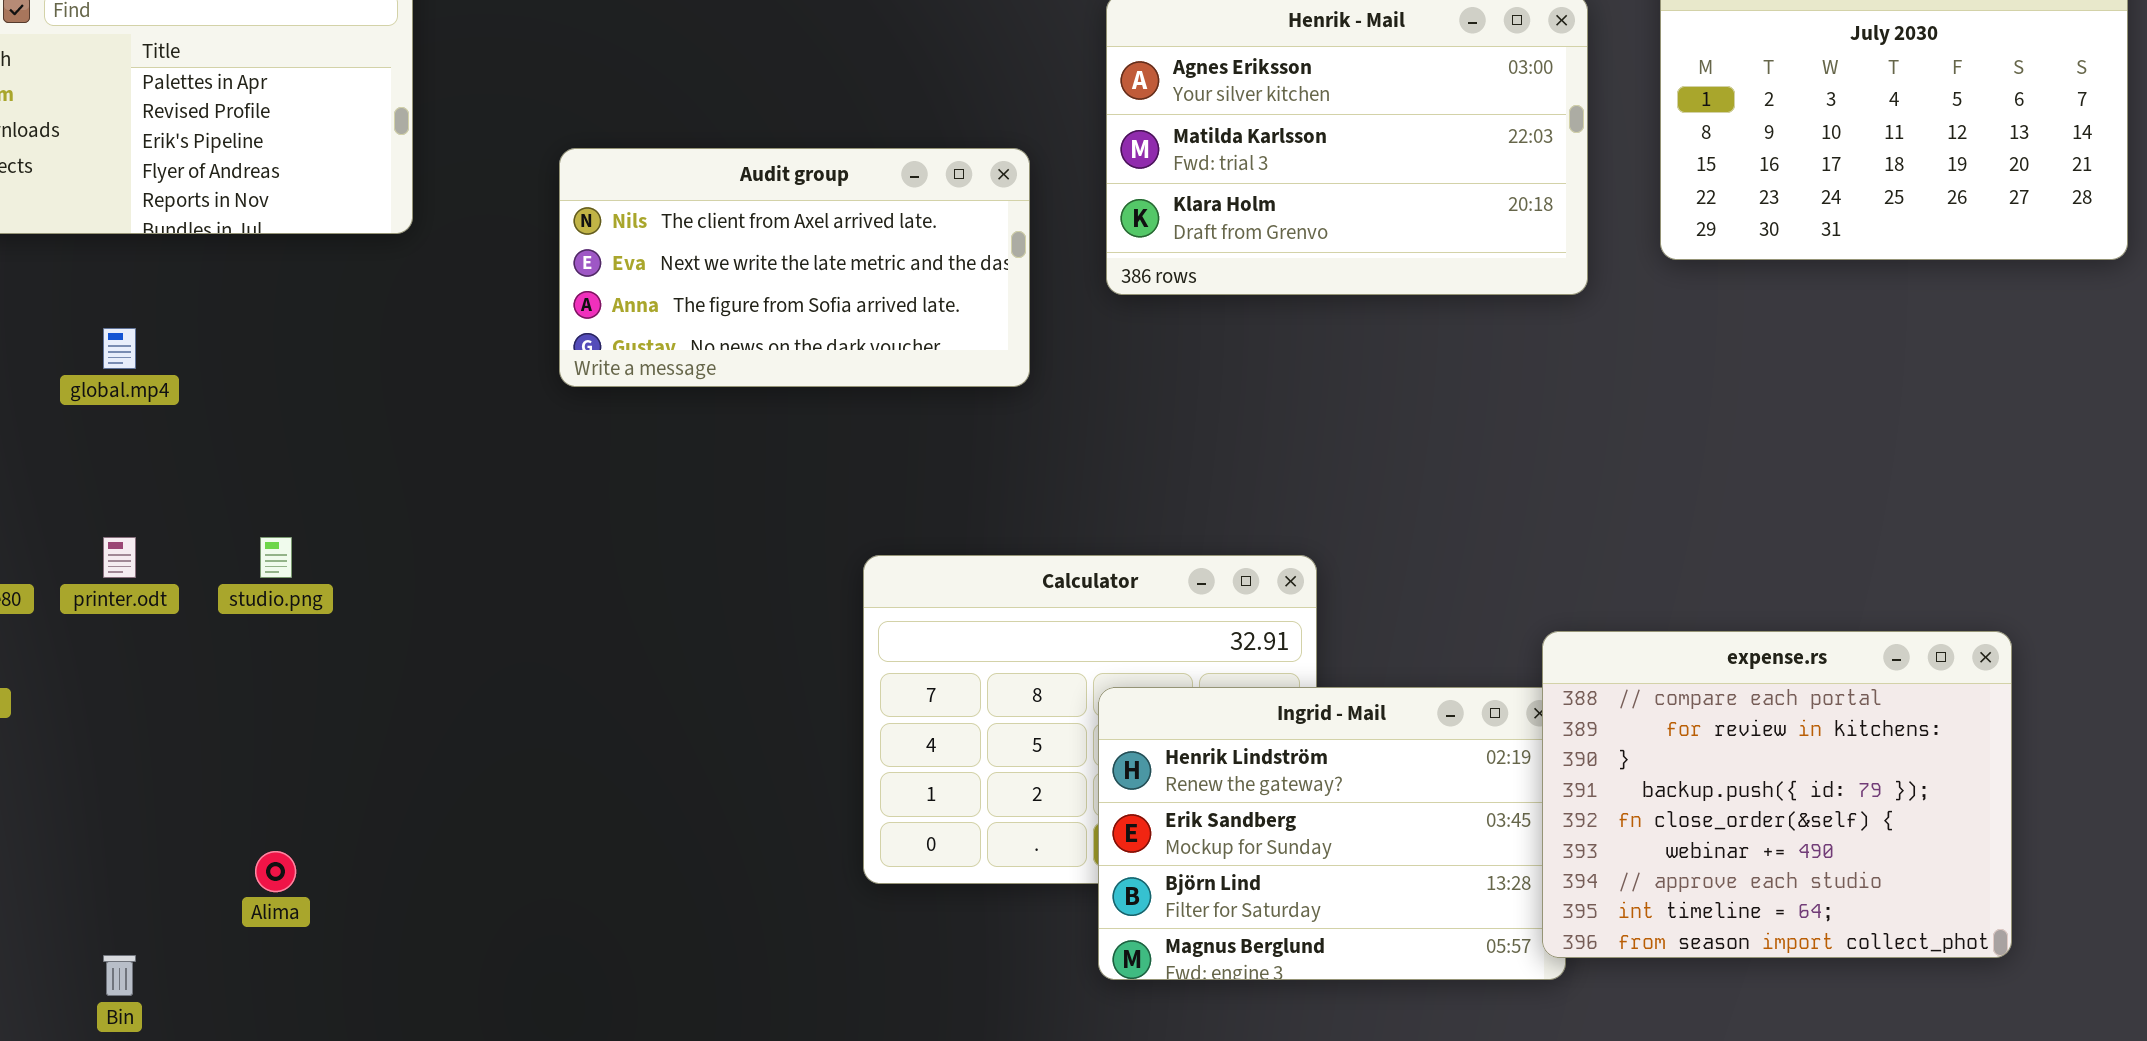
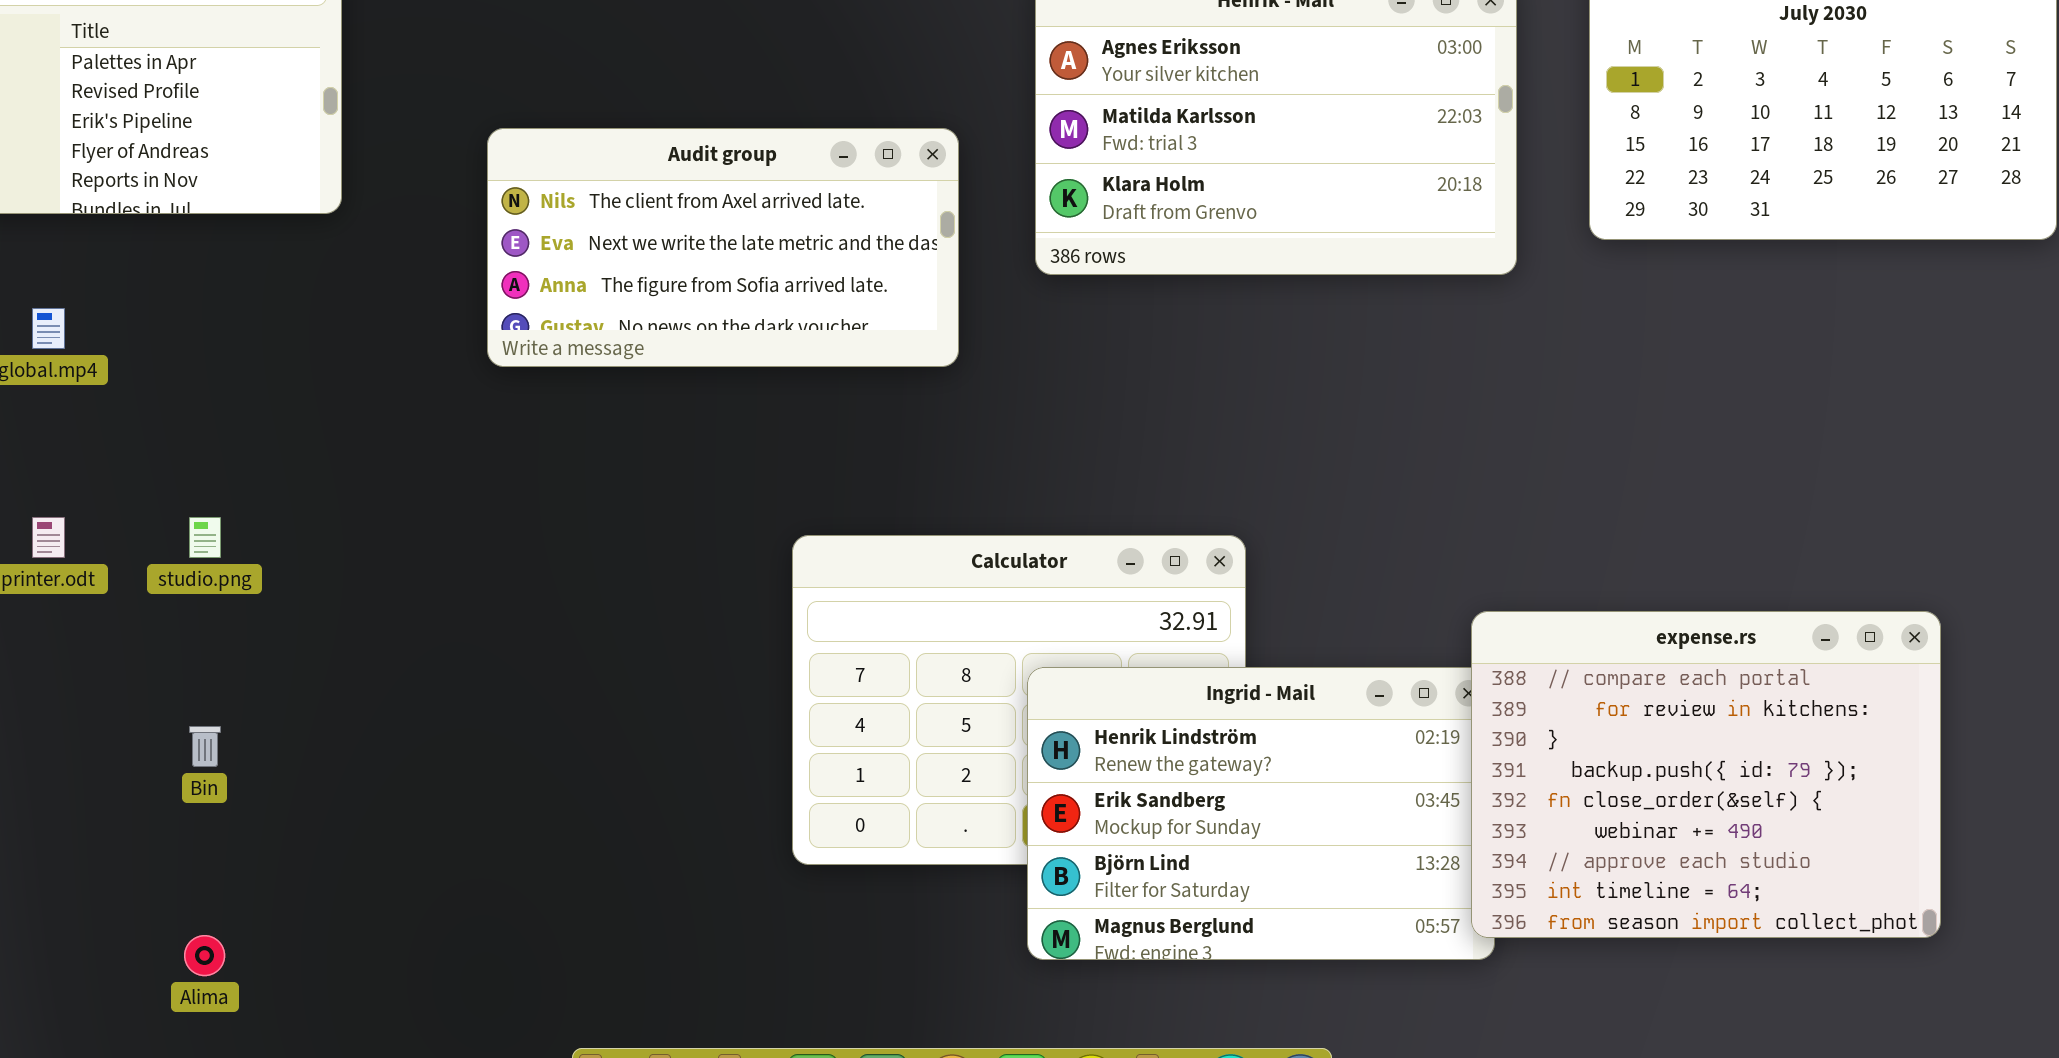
Alima: [255,851,296,892] -> [184,935,225,976], moved
Bin: [103,955,136,996] -> [189,726,221,767], moved

